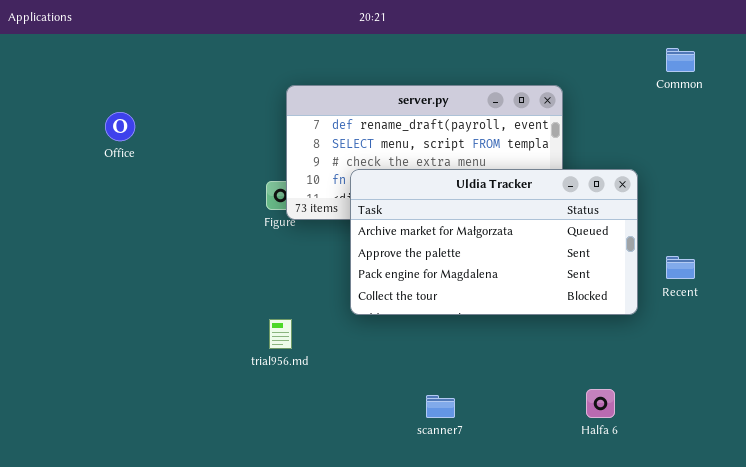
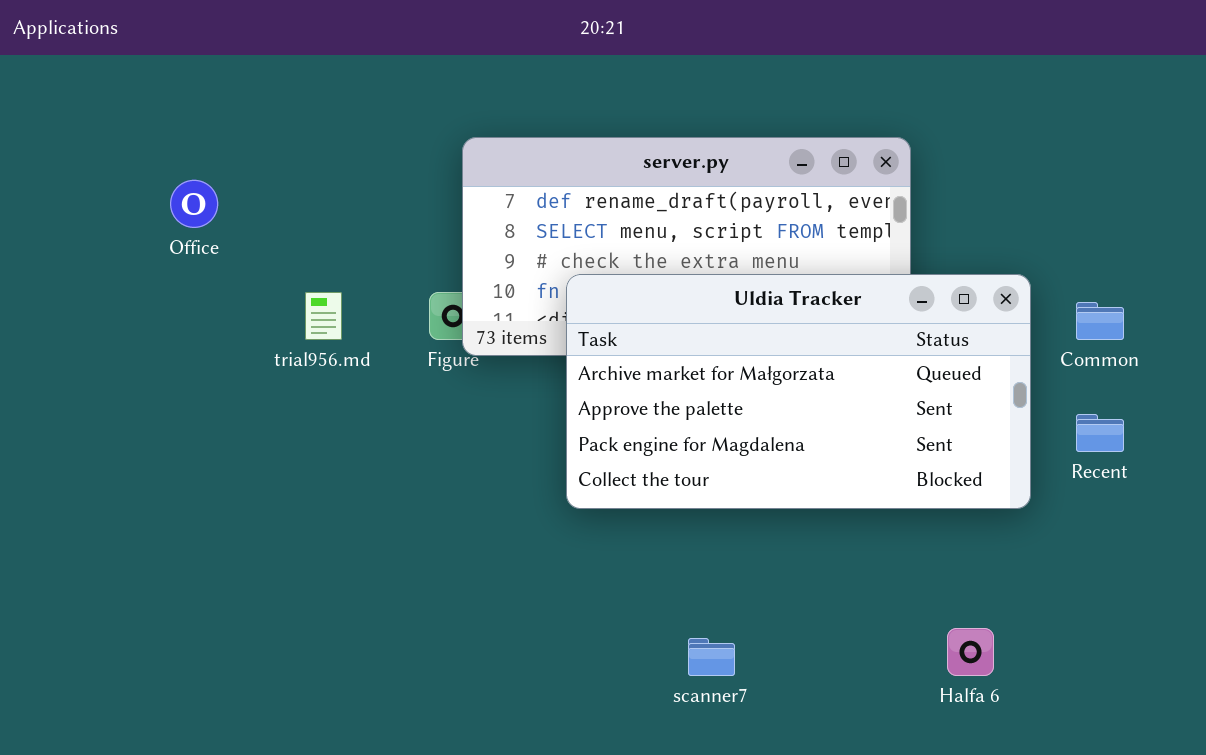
Common: [666,48,695,72] -> [1076,302,1124,340], moved
trial956.md: [269,319,292,349] -> [305,292,342,340], moved

